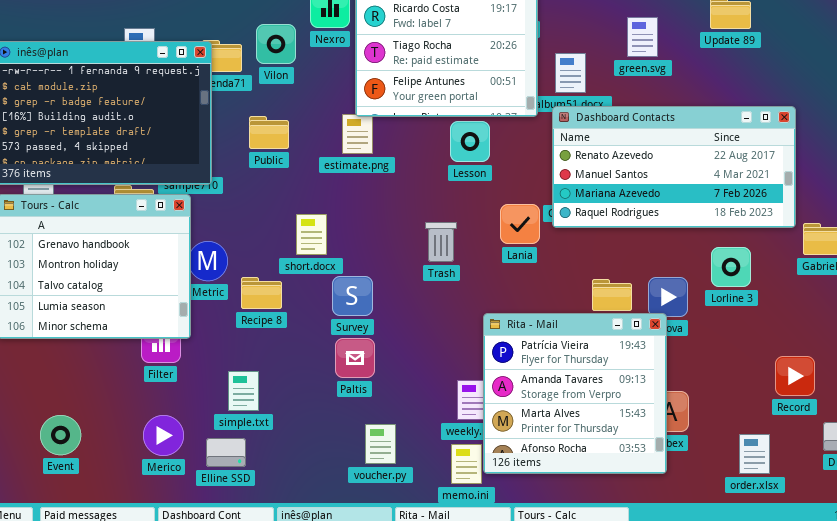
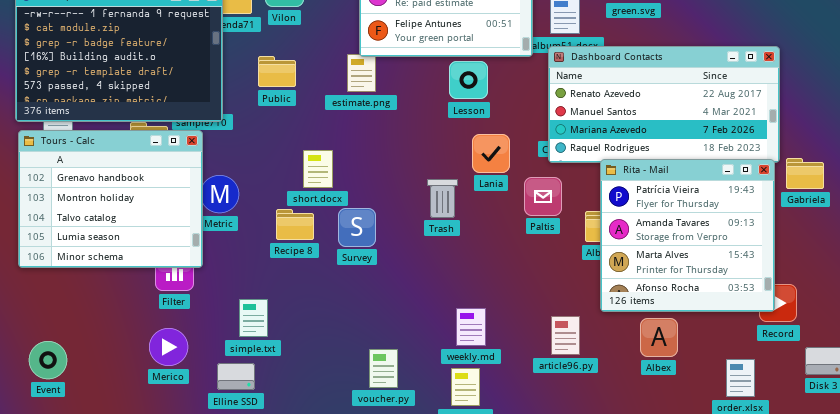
Lania: [500,204,540,244] -> [472,134,510,173], moved
Trash: [425,222,457,262] -> [427,179,458,218], moved
Recipe 8: [241,277,282,309] -> [276,209,314,240], moved
Rita - Mail: [483,313,667,474] -> [600,159,775,312], moved
Paltis: [335,338,375,378] -> [524,177,562,216], moved
Event: [40,415,81,455] -> [29,341,67,379], moved
Merico: [143,415,184,456] -> [149,328,188,366], moved

